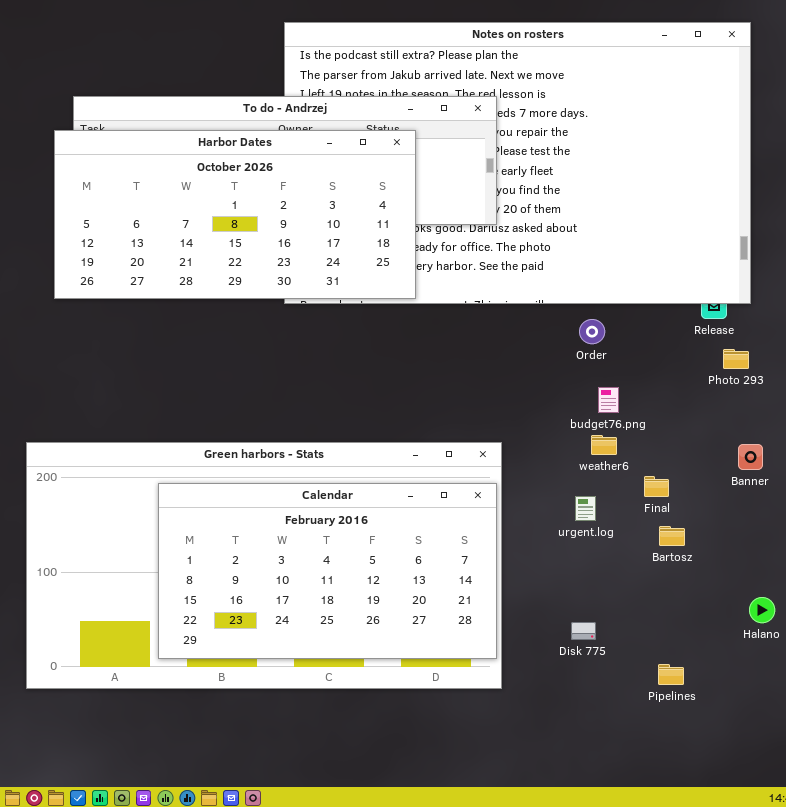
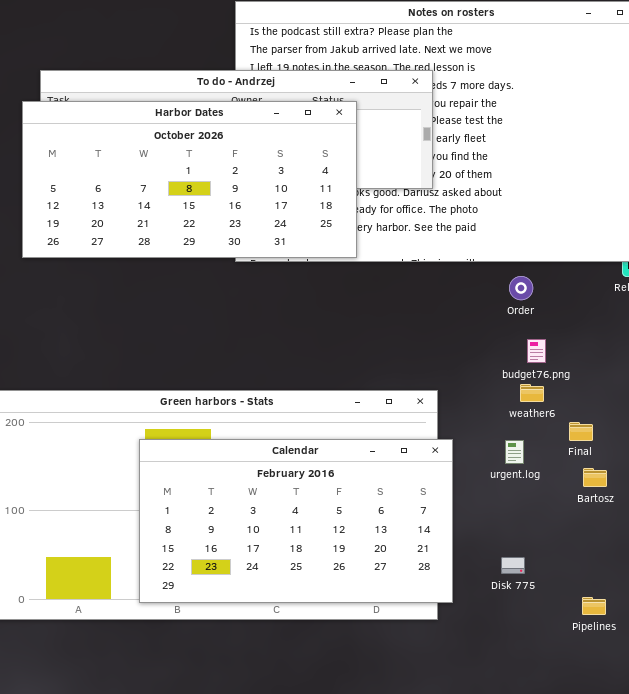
Calendar: [158,483,497,659] -> [139,439,453,603], moved

